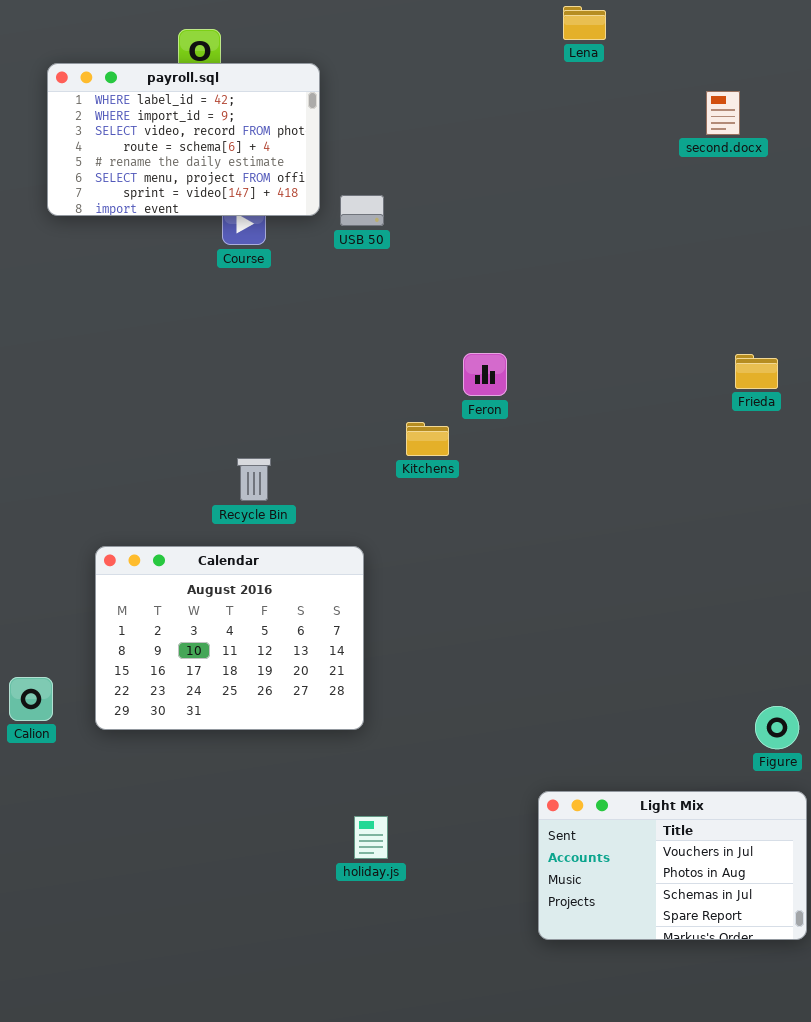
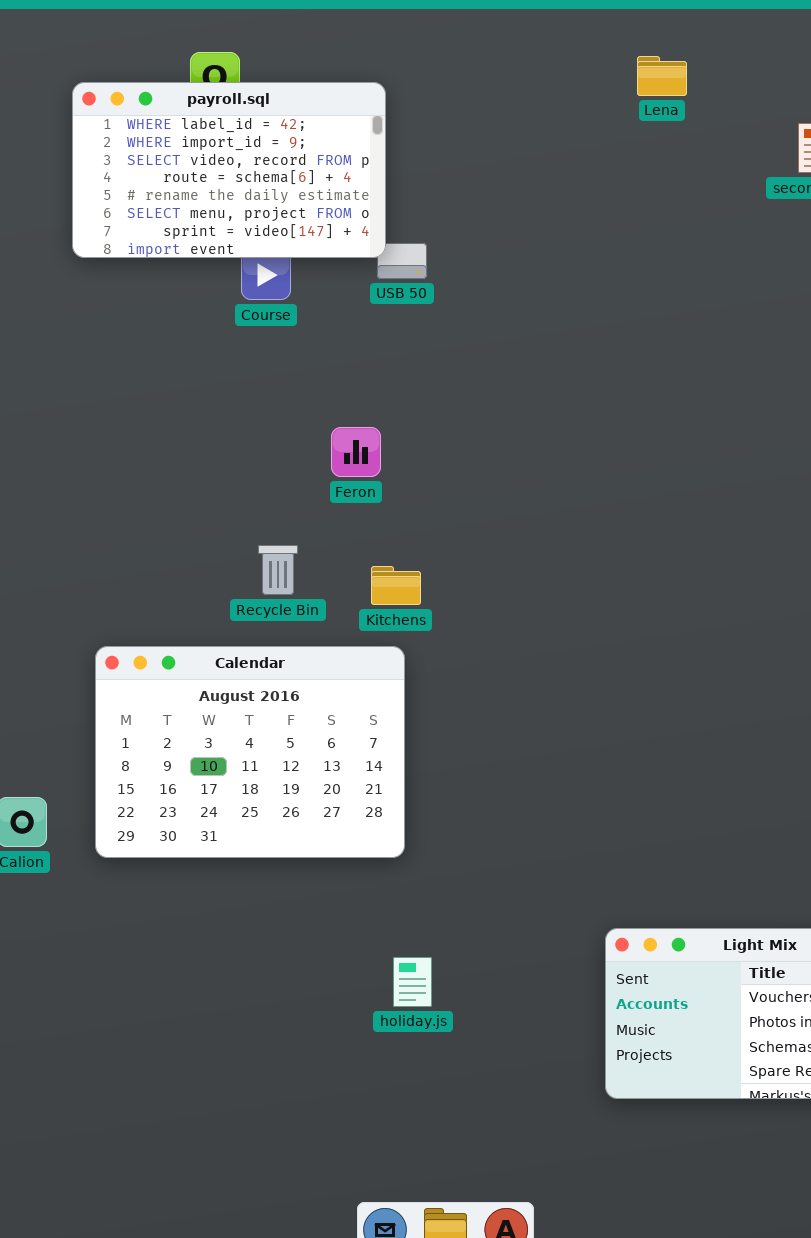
Lena: [563,6,606,40] -> [637,56,687,96], moved
payroll.sql: [47,63,320,216] -> [72,82,386,258], moved
Feron: [463,353,507,396] -> [331,427,381,477], moved
Kitchens: [406,422,449,456] -> [371,566,421,605], moved

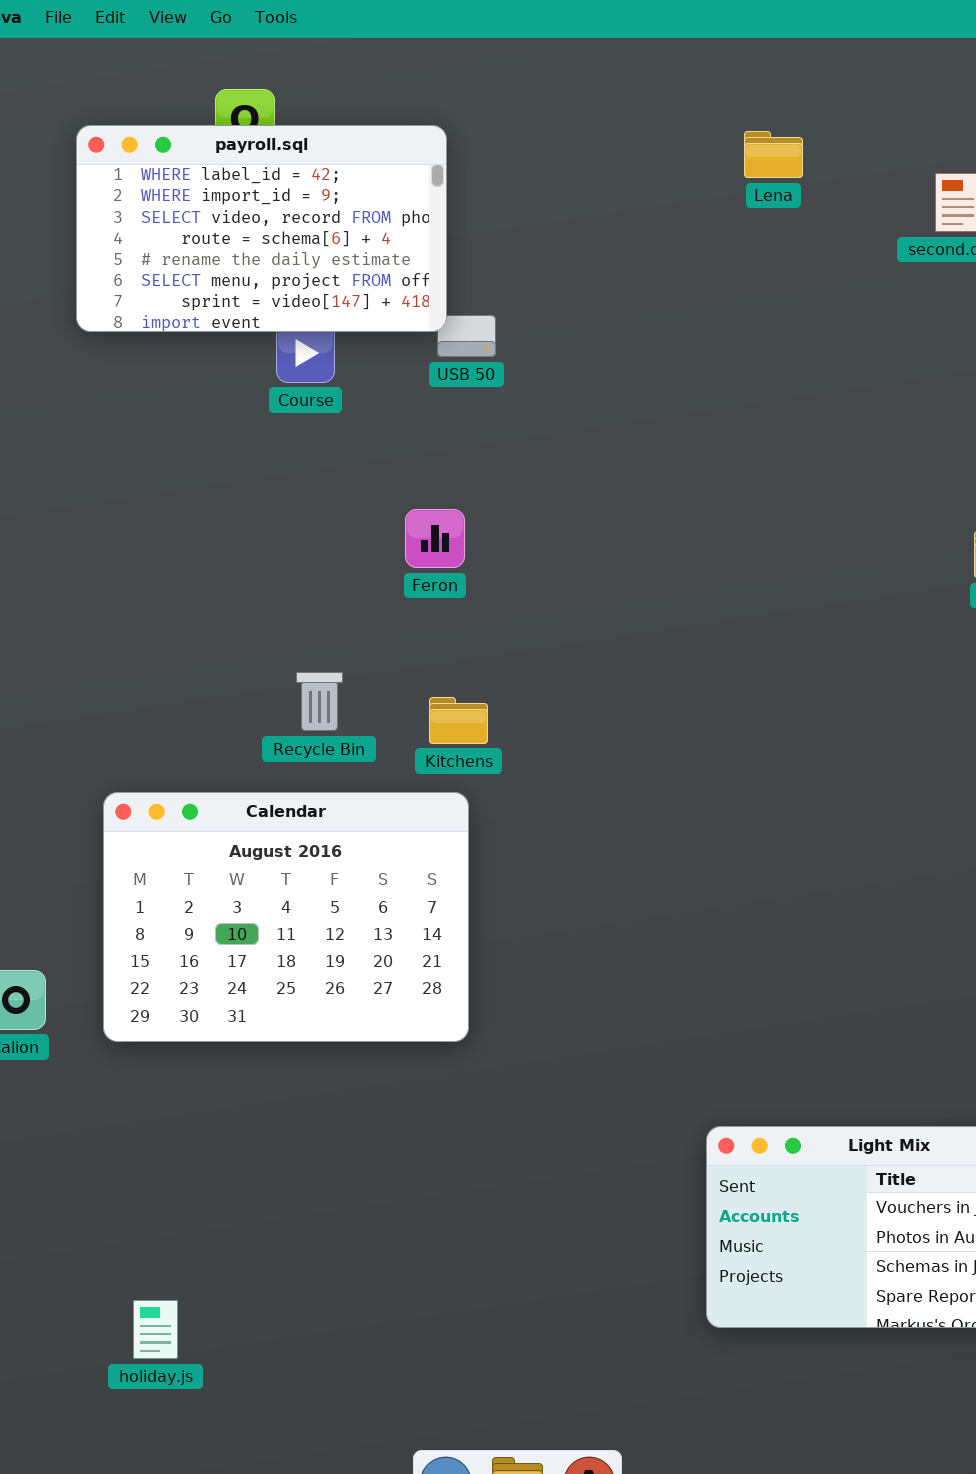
Lena: [637,56,687,96] -> [744,131,803,178], moved
Feron: [331,427,381,477] -> [405,509,465,568], moved
holiday.js: [393,957,432,1007] -> [133,1300,178,1359], moved

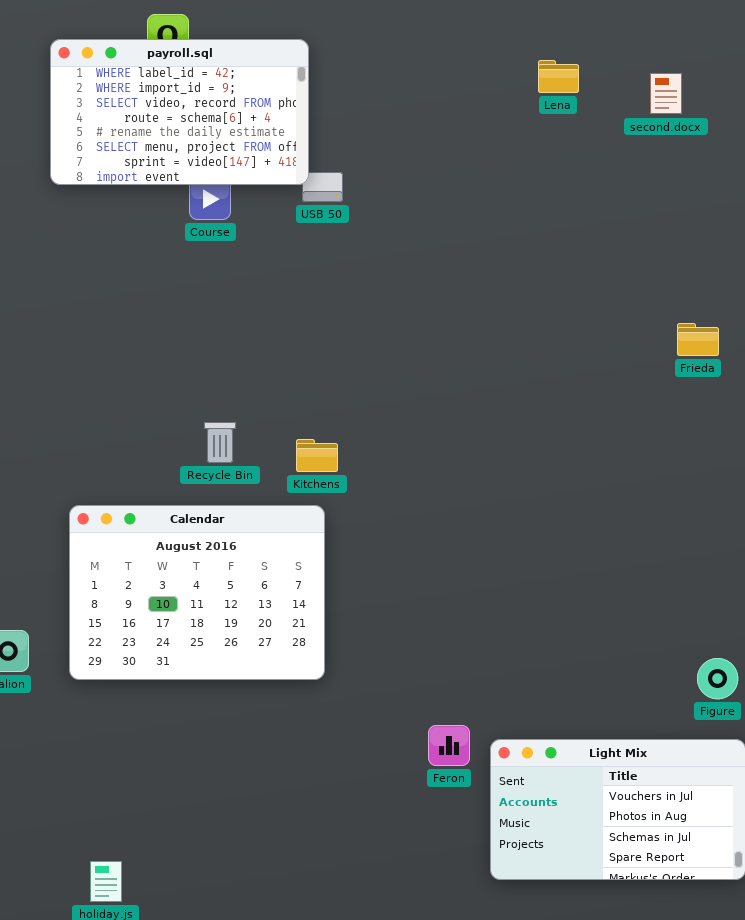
Lena: [744,131,803,178] -> [538,60,579,93], moved
Feron: [405,509,465,568] -> [428,725,470,766], moved

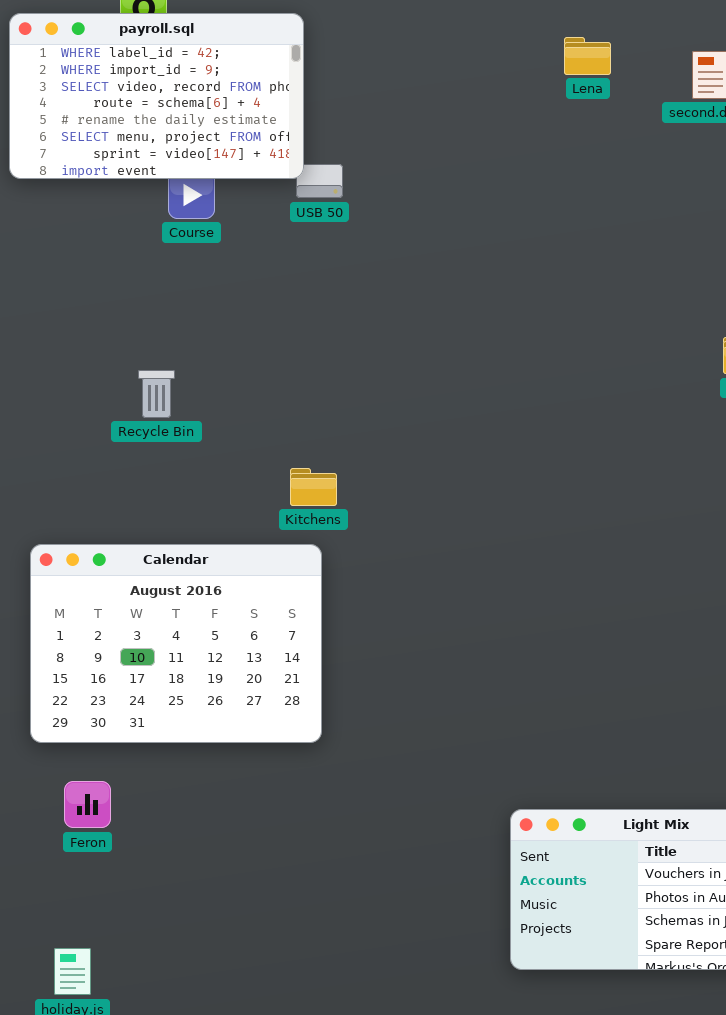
Recycle Bin: [204,422,236,463] -> [138,370,175,418], moved
Feron: [428,725,470,766] -> [64,781,111,828], moved

